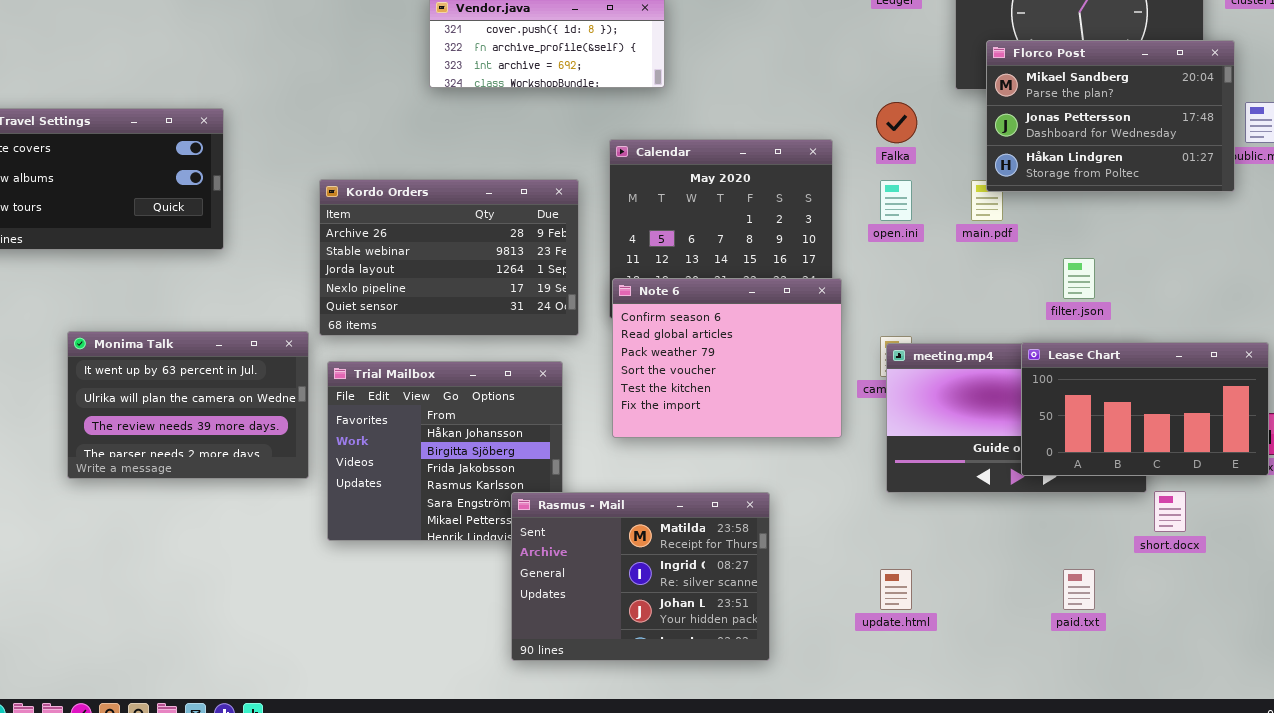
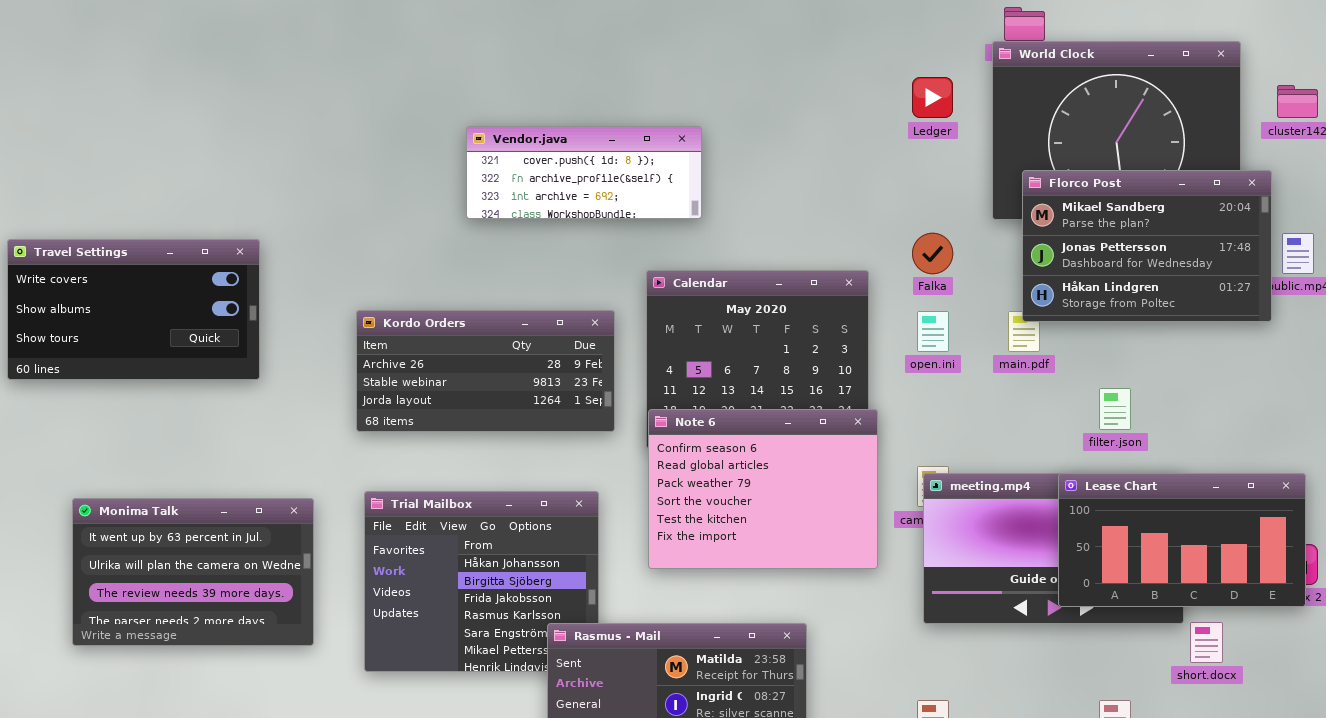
Kordo Orders: [319,179,579,336] -> [356,310,615,432], resized
Monima Talk: [67,331,309,479] -> [72,498,314,646], moved

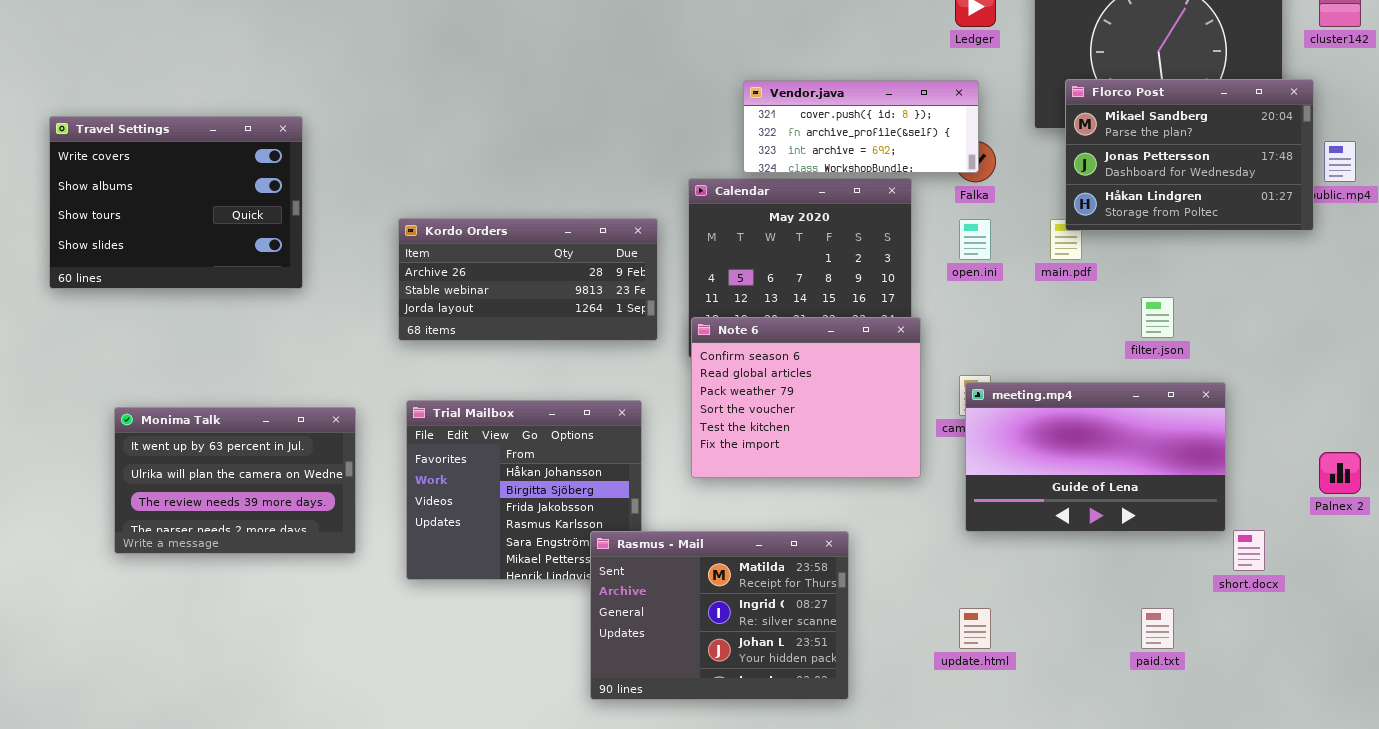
Vendor.java: [466,126,702,219] -> [743,80,979,173], moved
Travel Settings: [7,239,260,380] -> [49,116,303,289], resized
Lease Chart: [1058,473,1306,607] -> none, closed

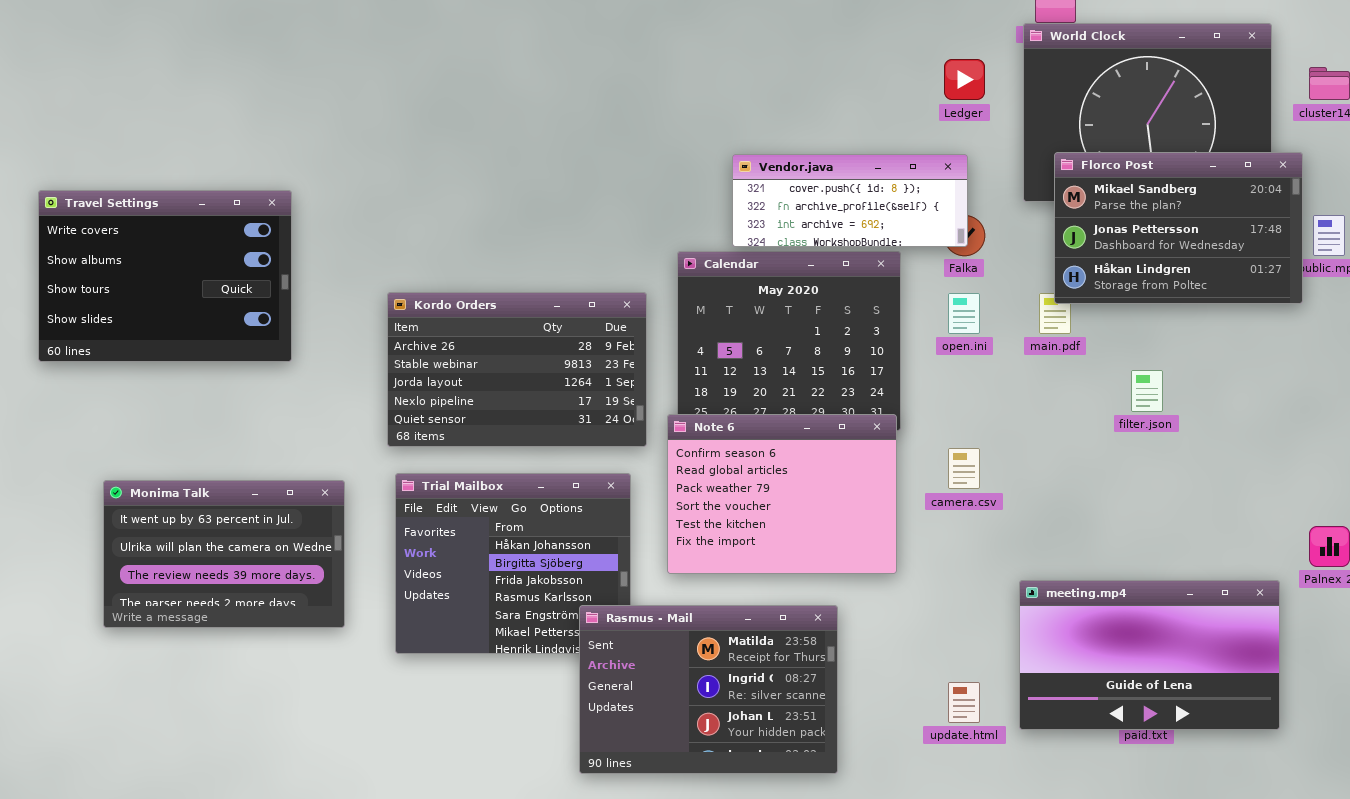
Kordo Orders: [398,218,658,341] -> [387,292,647,447], resized
Note 6: [691,317,921,478] -> [667,414,897,574], moved
meeting.mp4: [965,382,1226,532] -> [1019,580,1280,730], moved

